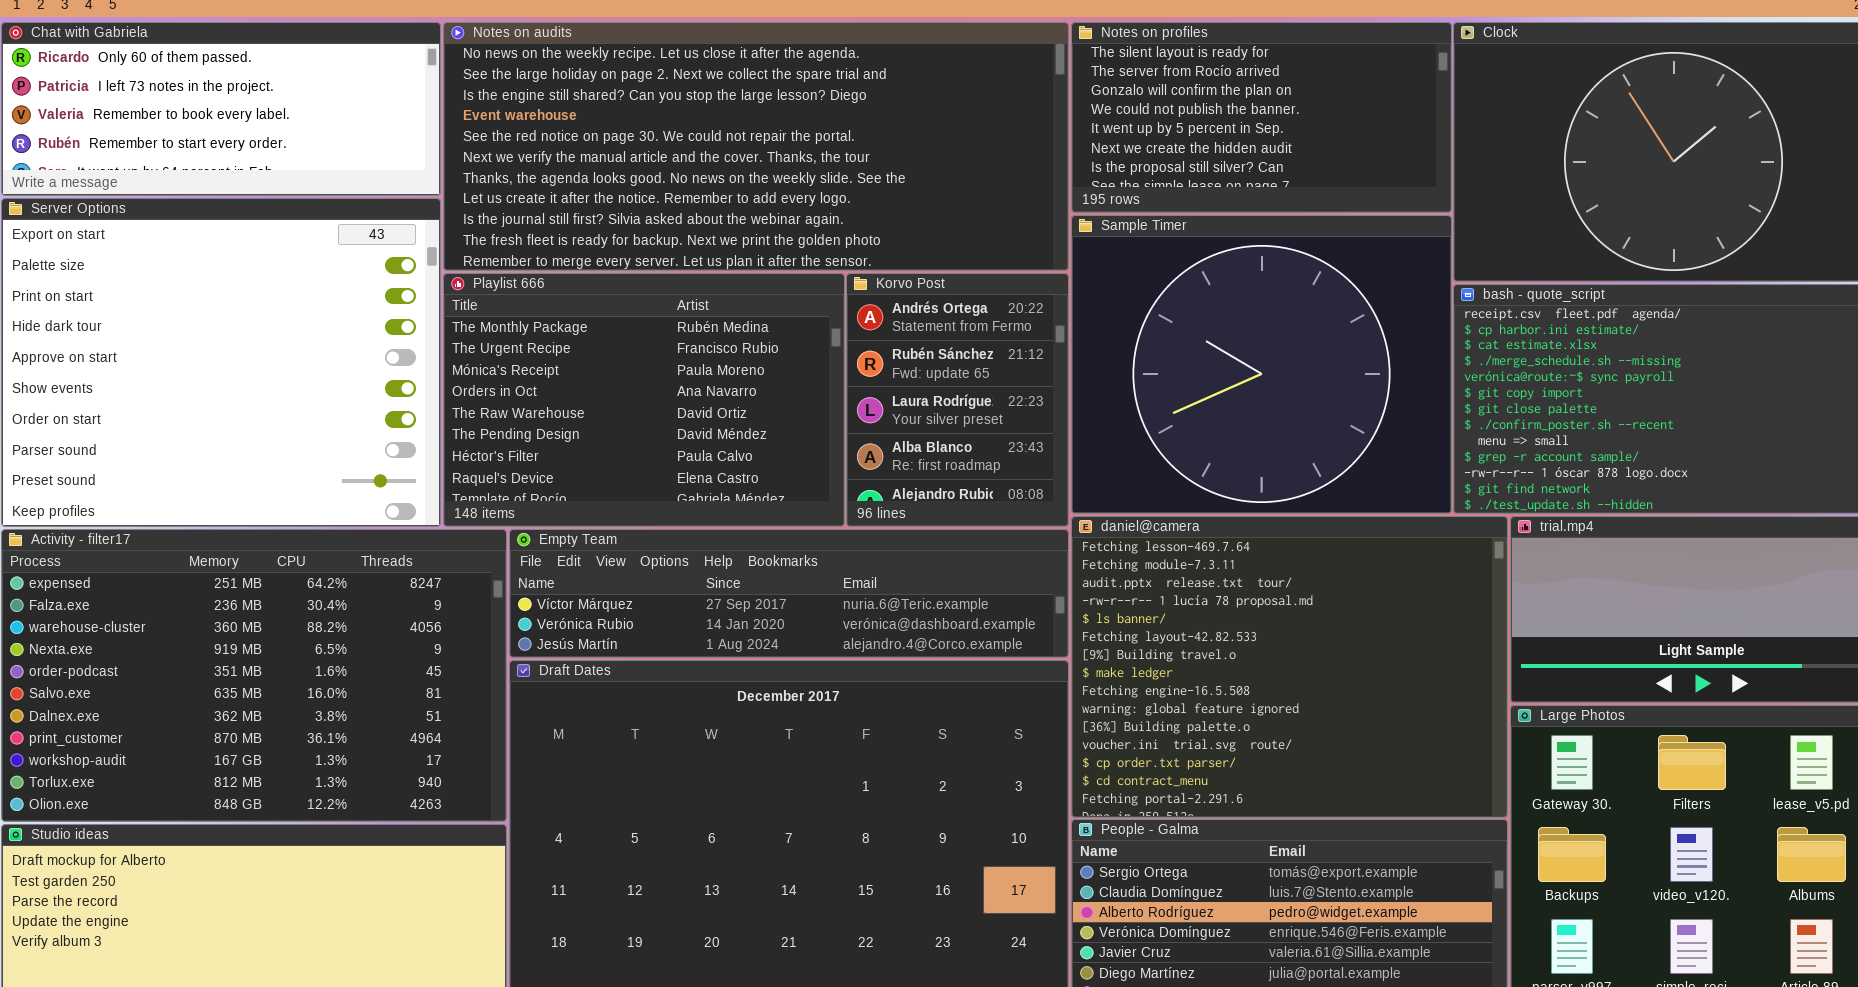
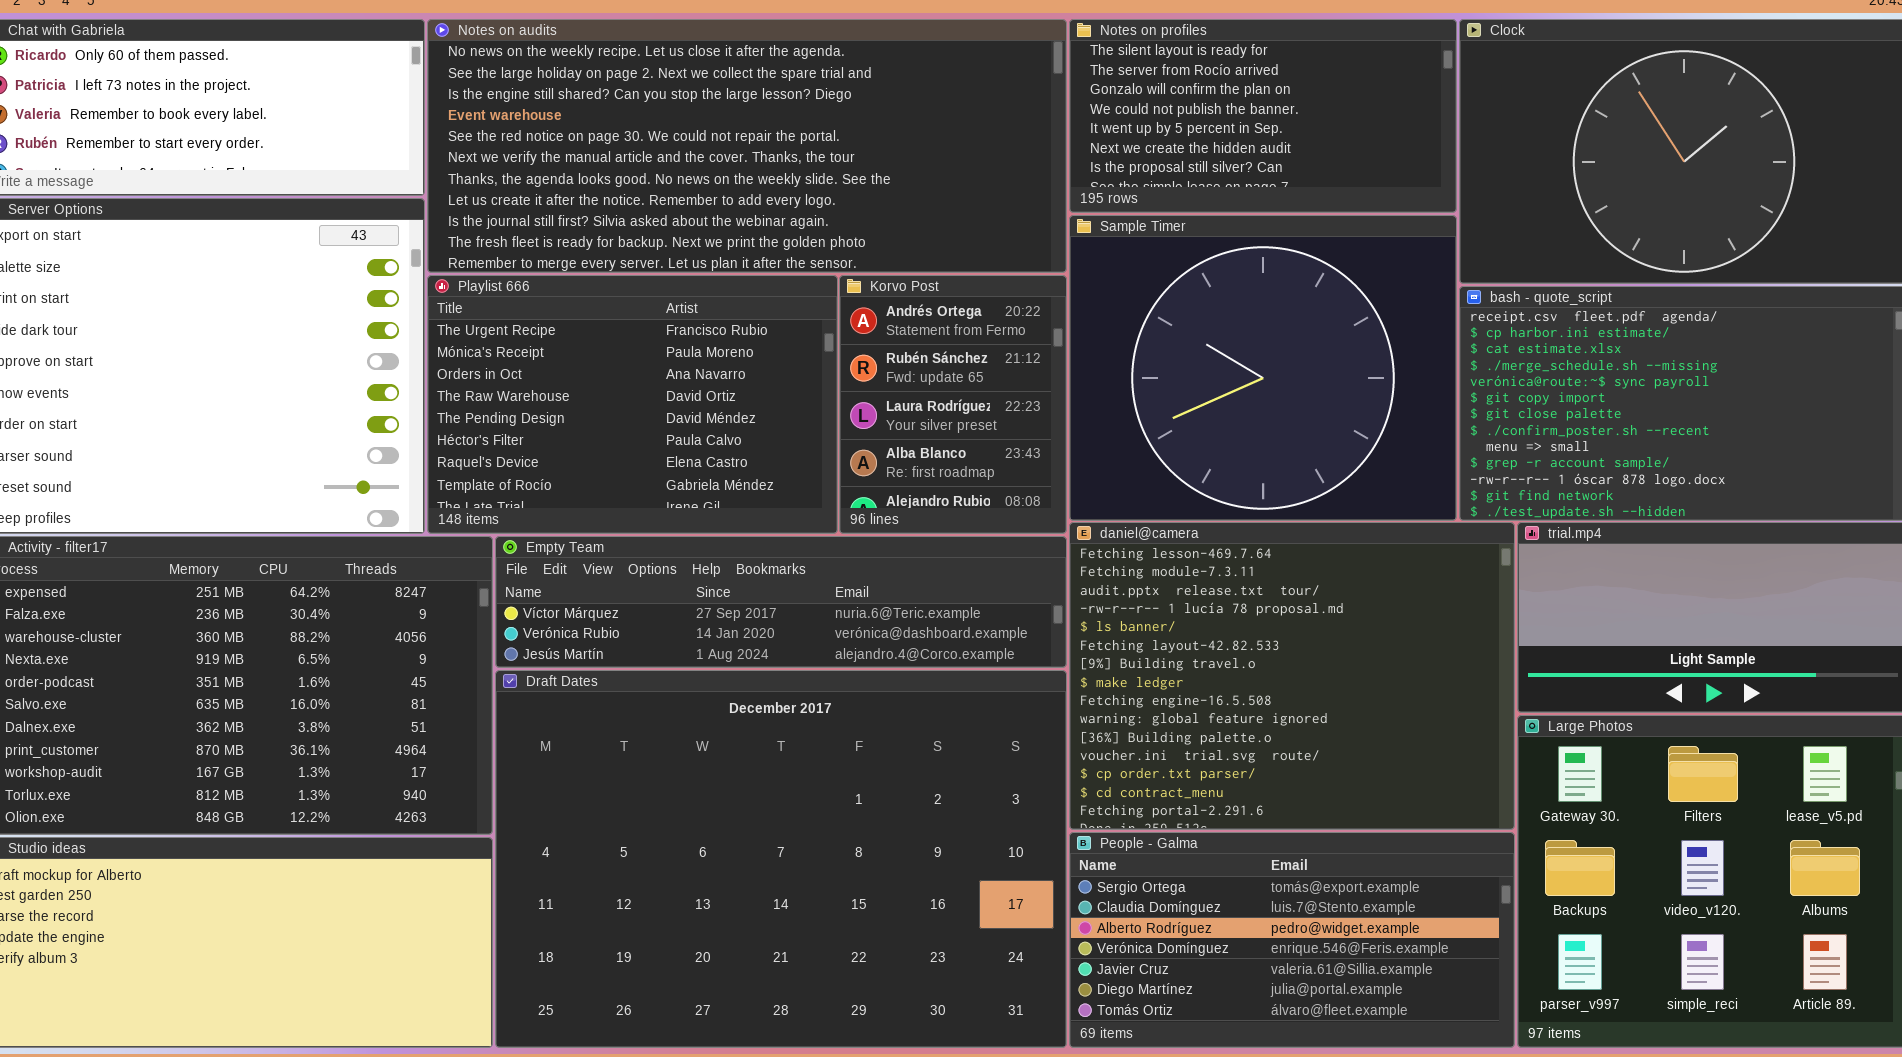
Playlist 666: [443,273,845,527] -> [427,275,838,534], scrolled down 1 row

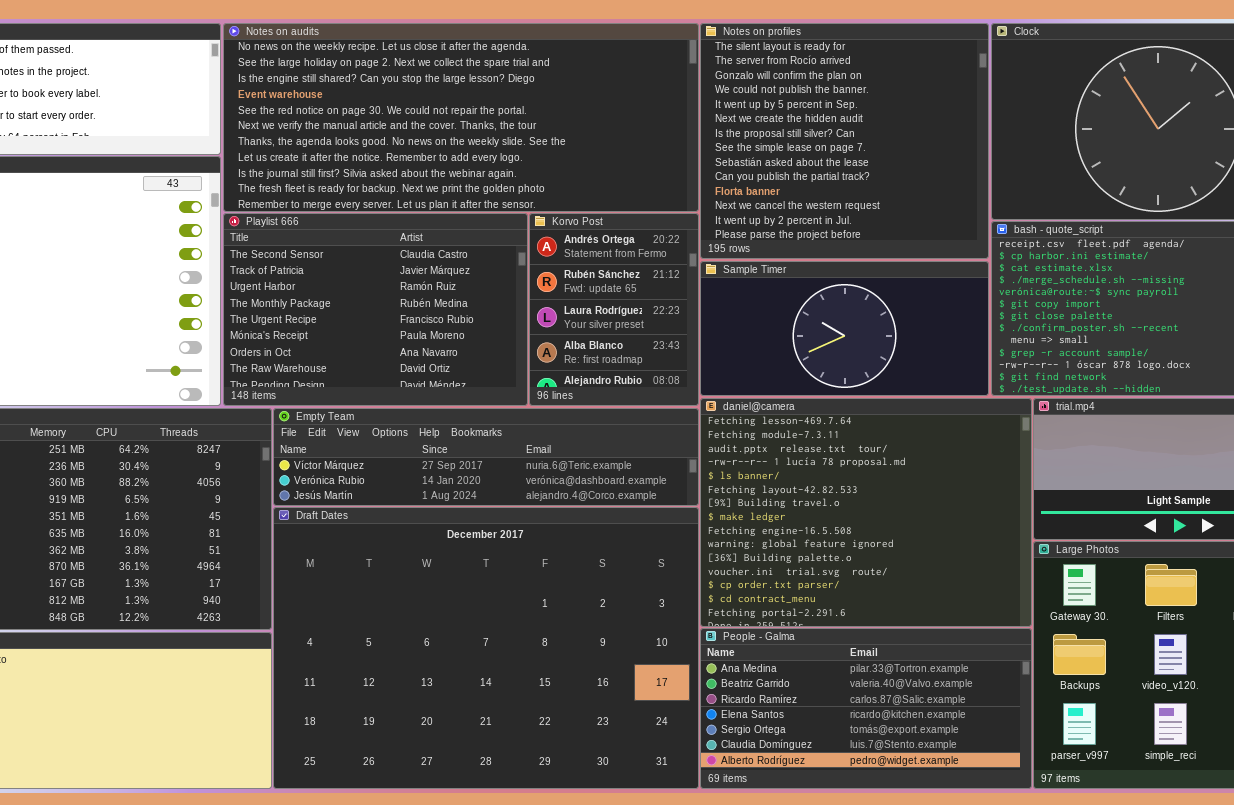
Notes on profiles: [1069,19,1457,213] -> [700,23,989,259], resized
Sample Timer: [1069,215,1457,521] -> [700,261,989,396], resized
Playlist 666: [427,275,838,534] -> [223,213,528,406], scrolled up 4 rows
People - Galma: [1069,832,1515,1048] -> [700,628,1032,789], scrolled up 4 rows

